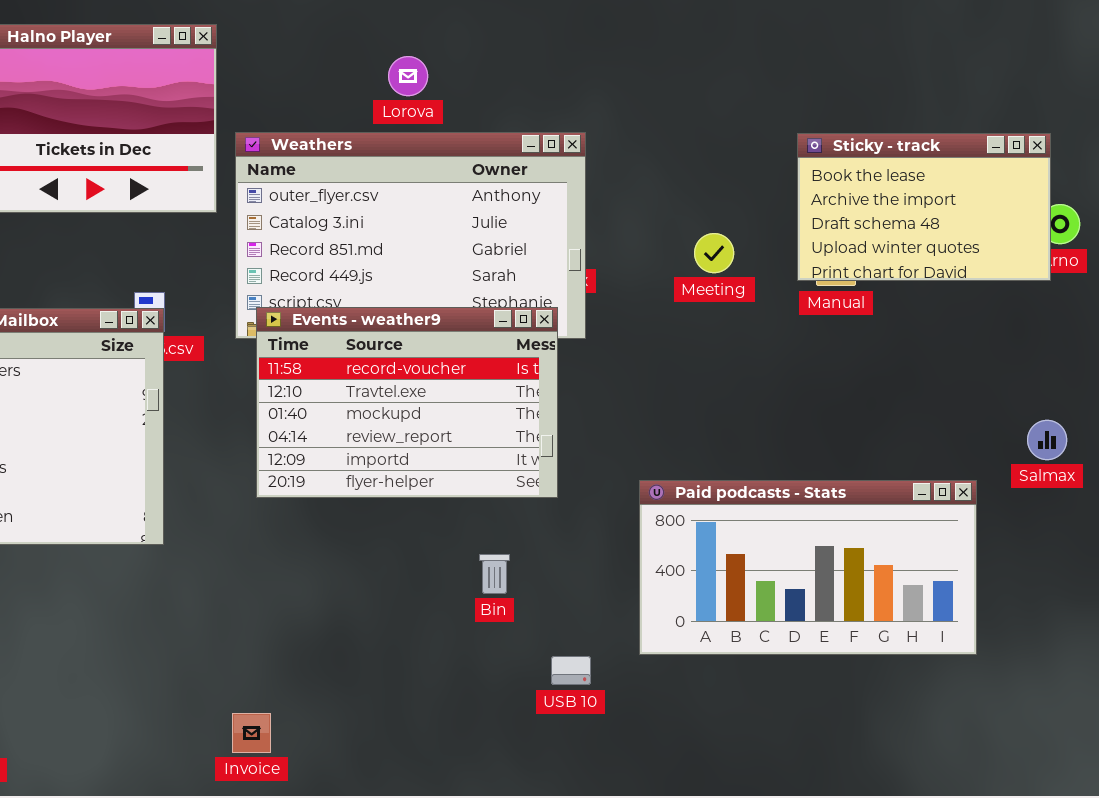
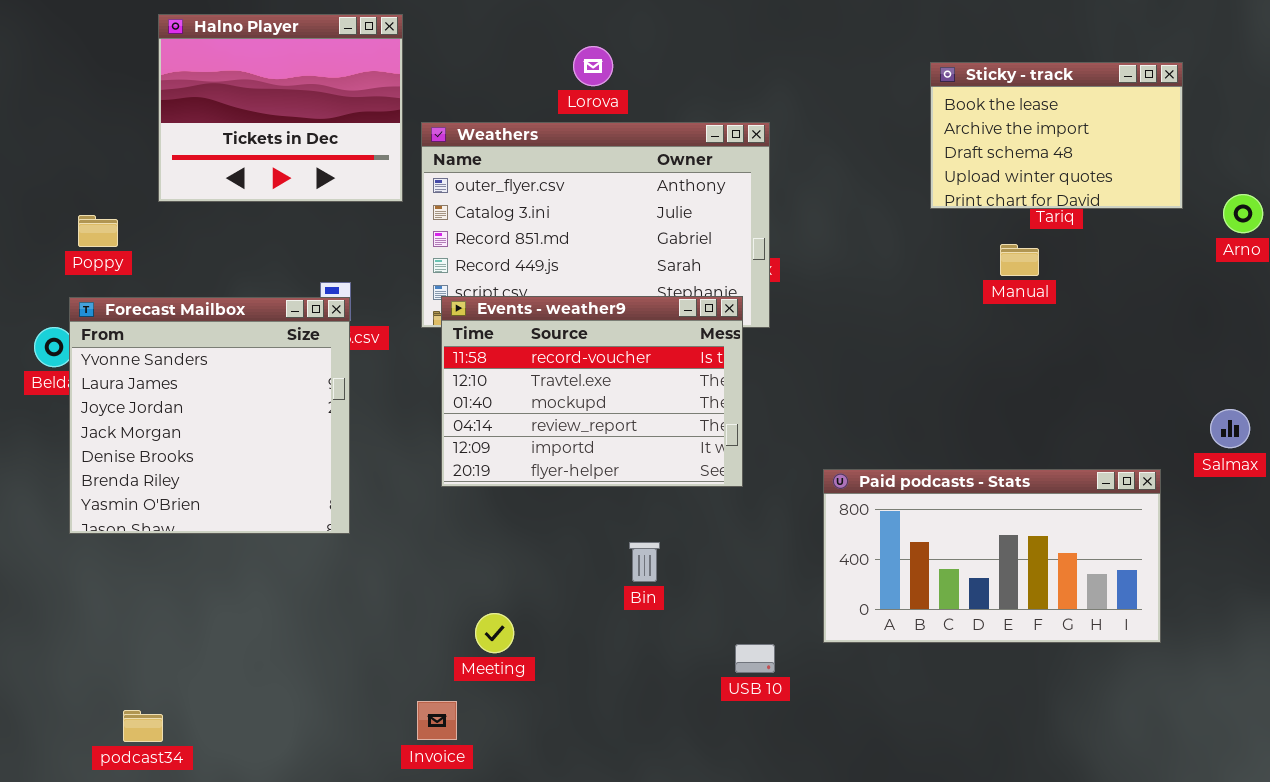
Sticky - track: [797,133,1051,281] -> [930,62,1183,209], moved
Meeting: [694,233,734,273] -> [475,613,514,653], moved
Bin: [479,554,510,594] -> [629,542,660,582], moved

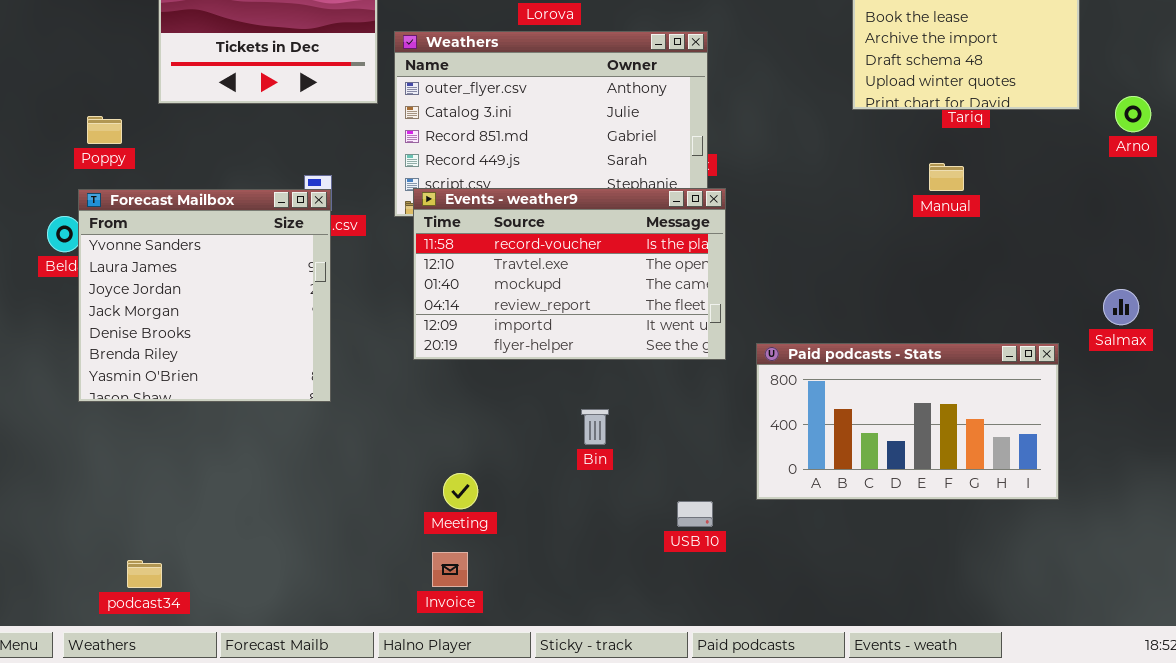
Manual: [1000,244,1039,276] -> [929,163,964,191], moved
Events - weather9: [441,296,743,487] -> [413,188,726,360], resized
Invoice: [417,701,457,740] -> [432,552,468,587], moved

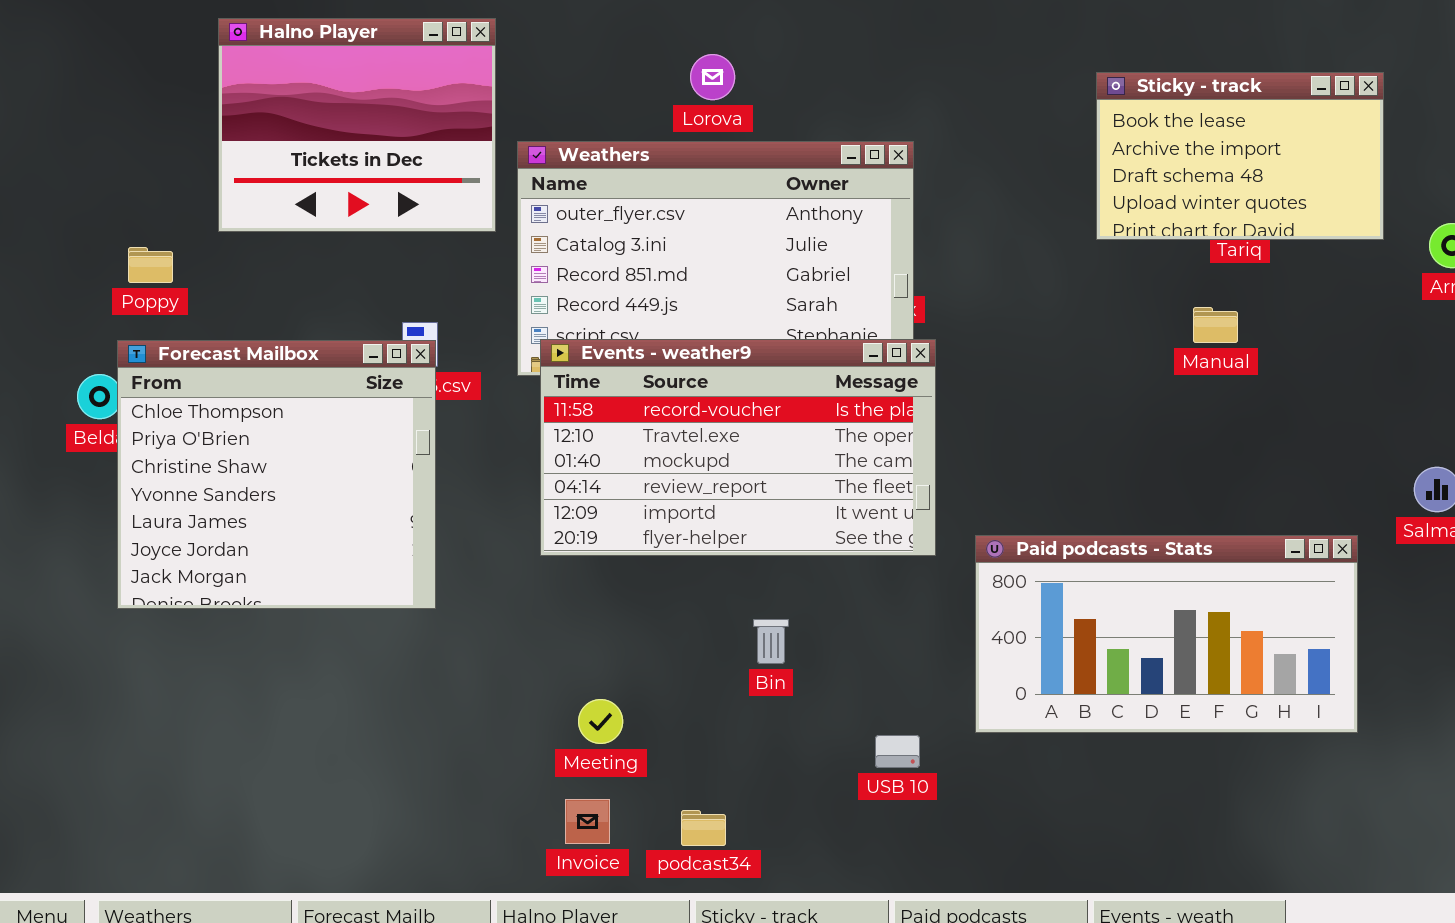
Forecast Mailbox: [78,189,331,402] -> [117,340,436,609], scrolled up 3 rows
podcast34: [127,560,162,588] -> [681,810,726,846], moved

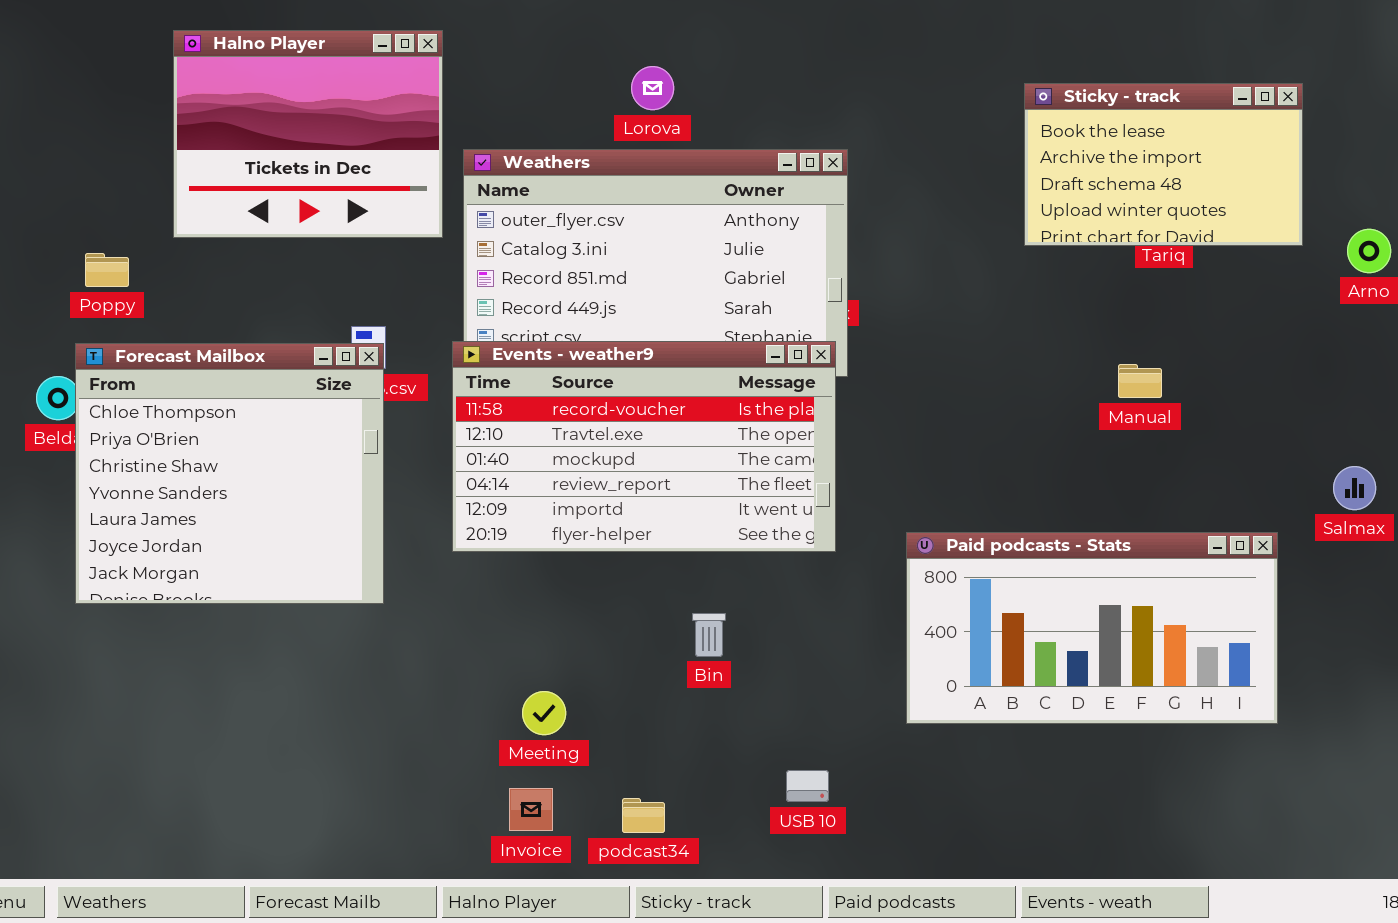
Manual: [1193,307,1238,343] -> [1118,364,1162,398], moved
Events - weather9: [540,339,936,556] -> [452,341,836,552], moved
USB 10: [875,735,920,768] -> [786,770,829,802], moved

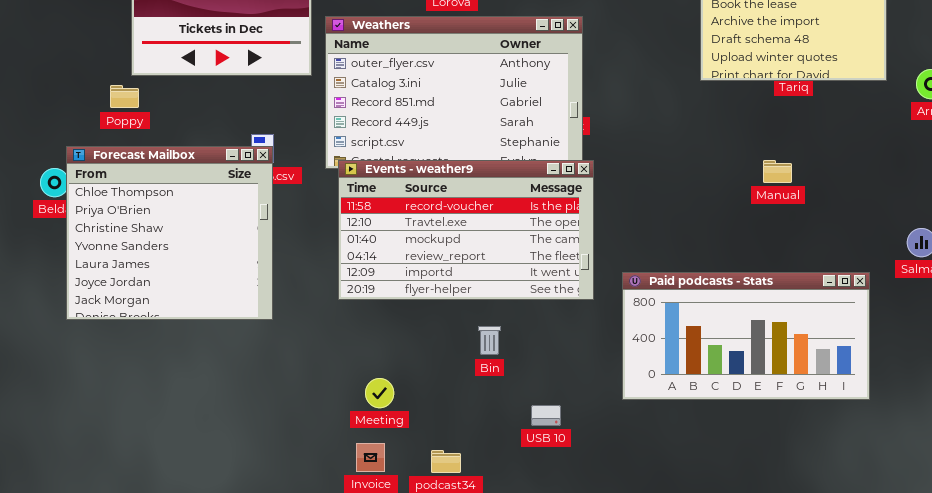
Poppy: [85,253,129,287] -> [110,85,139,108], moved
Events - weather9: [452,341,836,552] -> [338,160,594,300], moved
USB 10: [786,770,829,802] -> [531,405,561,426], moved

